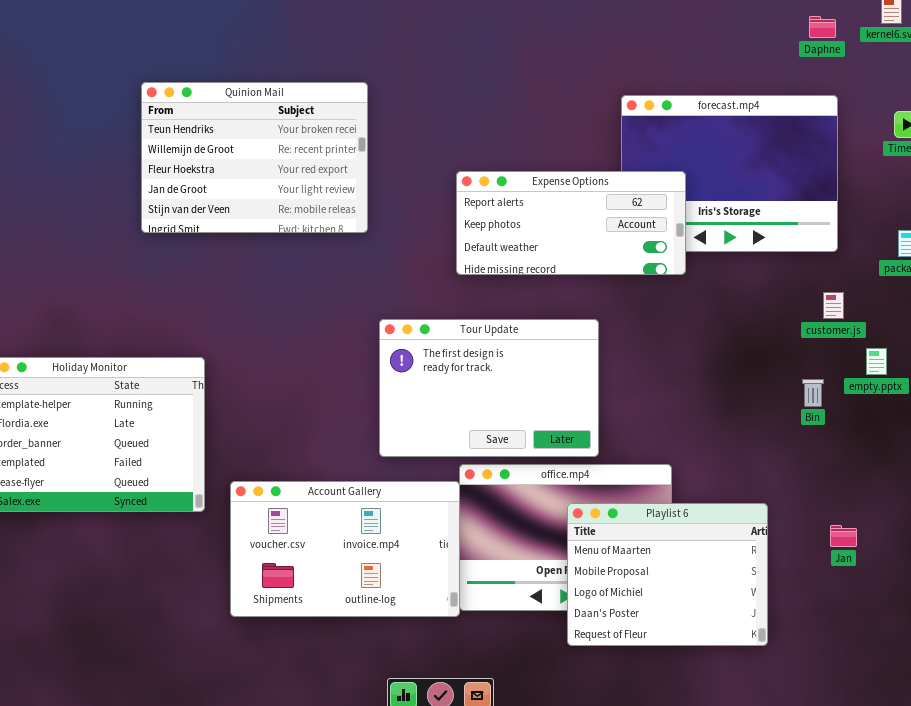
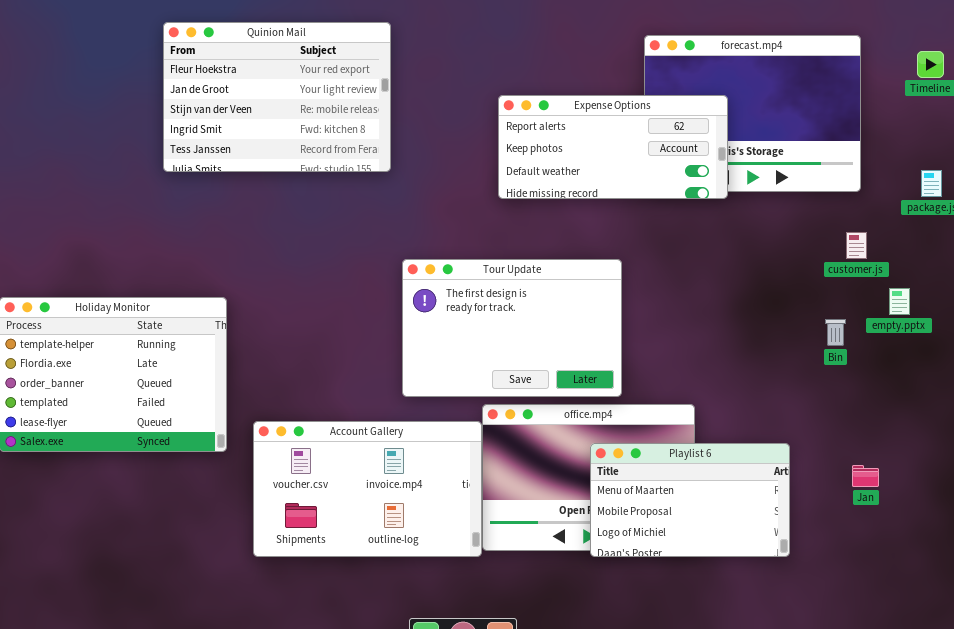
Quinion Mail: [141,82,368,233] -> [163,22,391,172], scrolled down 2 rows
Expense Options: [456,171,686,275] -> [498,95,728,199], moved
Playlist 6: [567,503,768,646] -> [590,443,790,557], resized

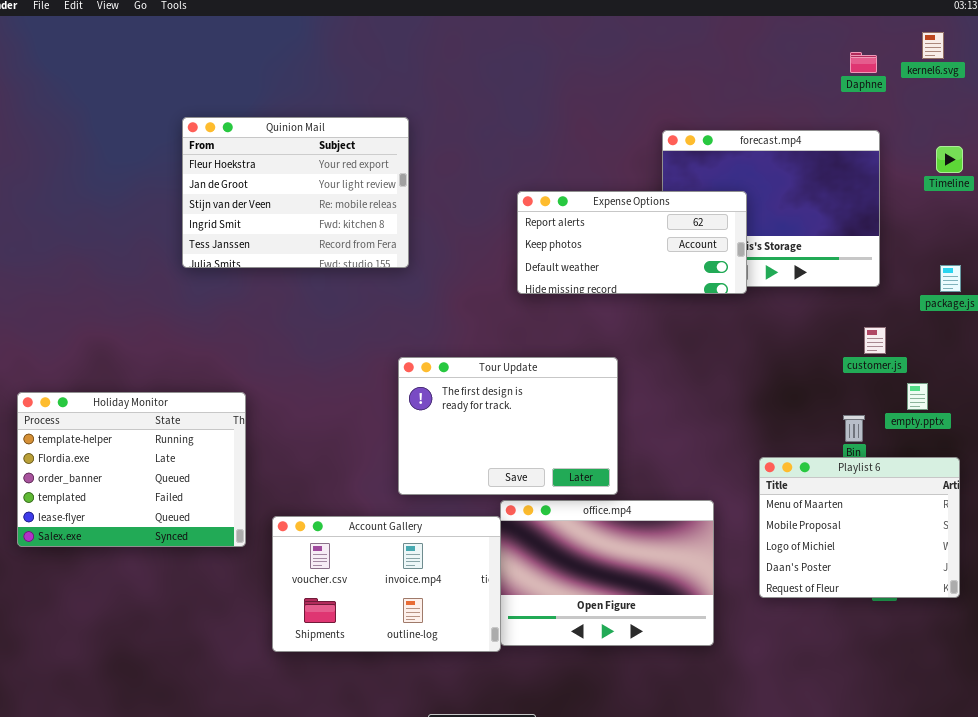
Tour Update: [402,259,622,397] -> [398,357,618,495], moved
Playlist 6: [590,443,790,557] -> [759,457,960,598], moved, resized

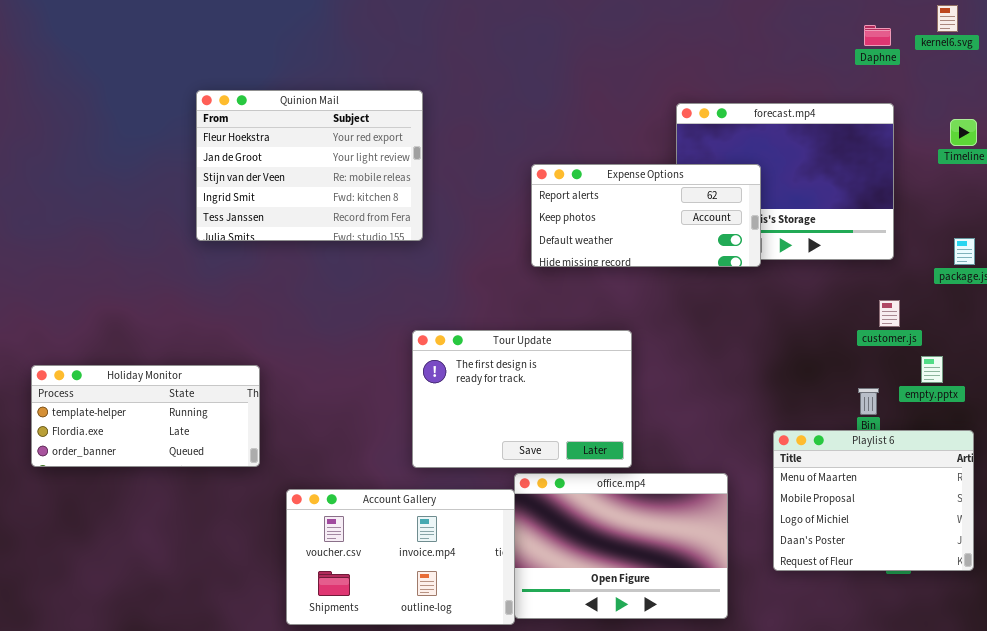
Holiday Monitor: [17,392,246,547] -> [31,365,260,467], resized

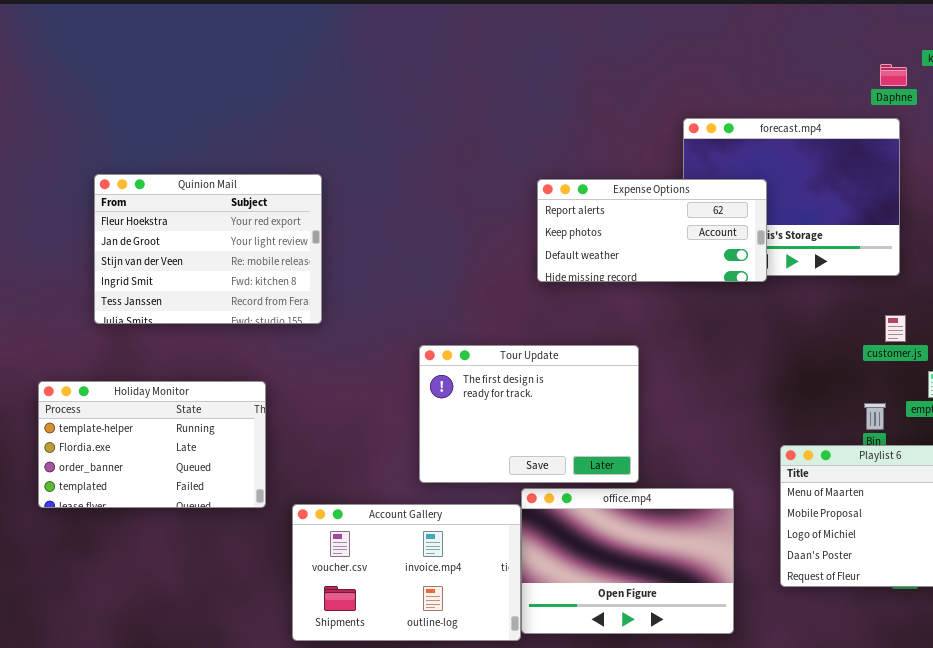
Daphne: [864,25,891,46] -> [880,64,907,86], moved
Quinion Mail: [196,90,423,241] -> [94,174,322,324], moved
Holiday Monitor: [31,365,260,467] -> [38,381,266,508], resized

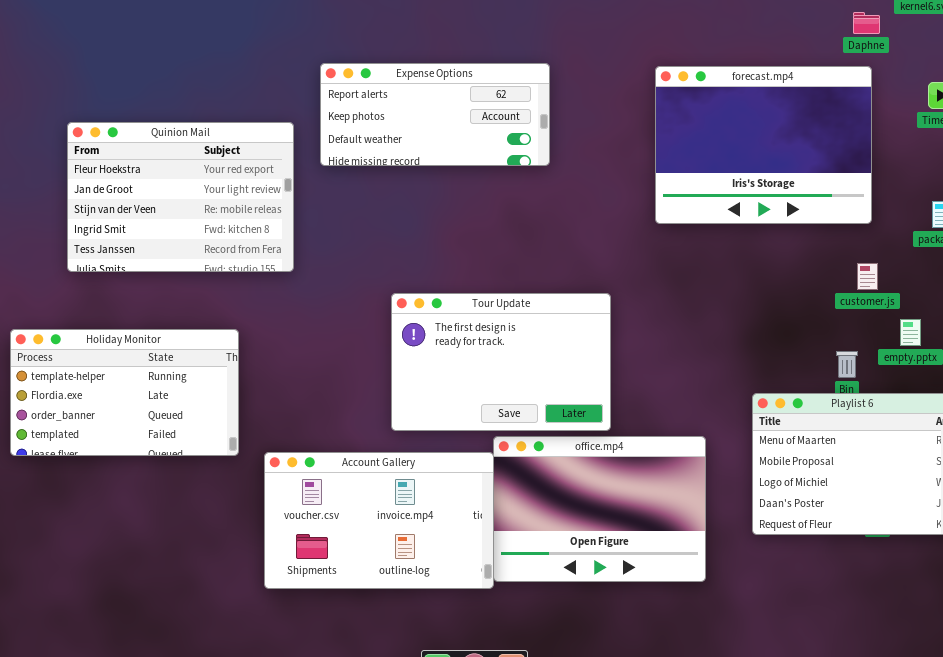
Expense Options: [537,179,767,282] -> [320,63,550,166], moved

